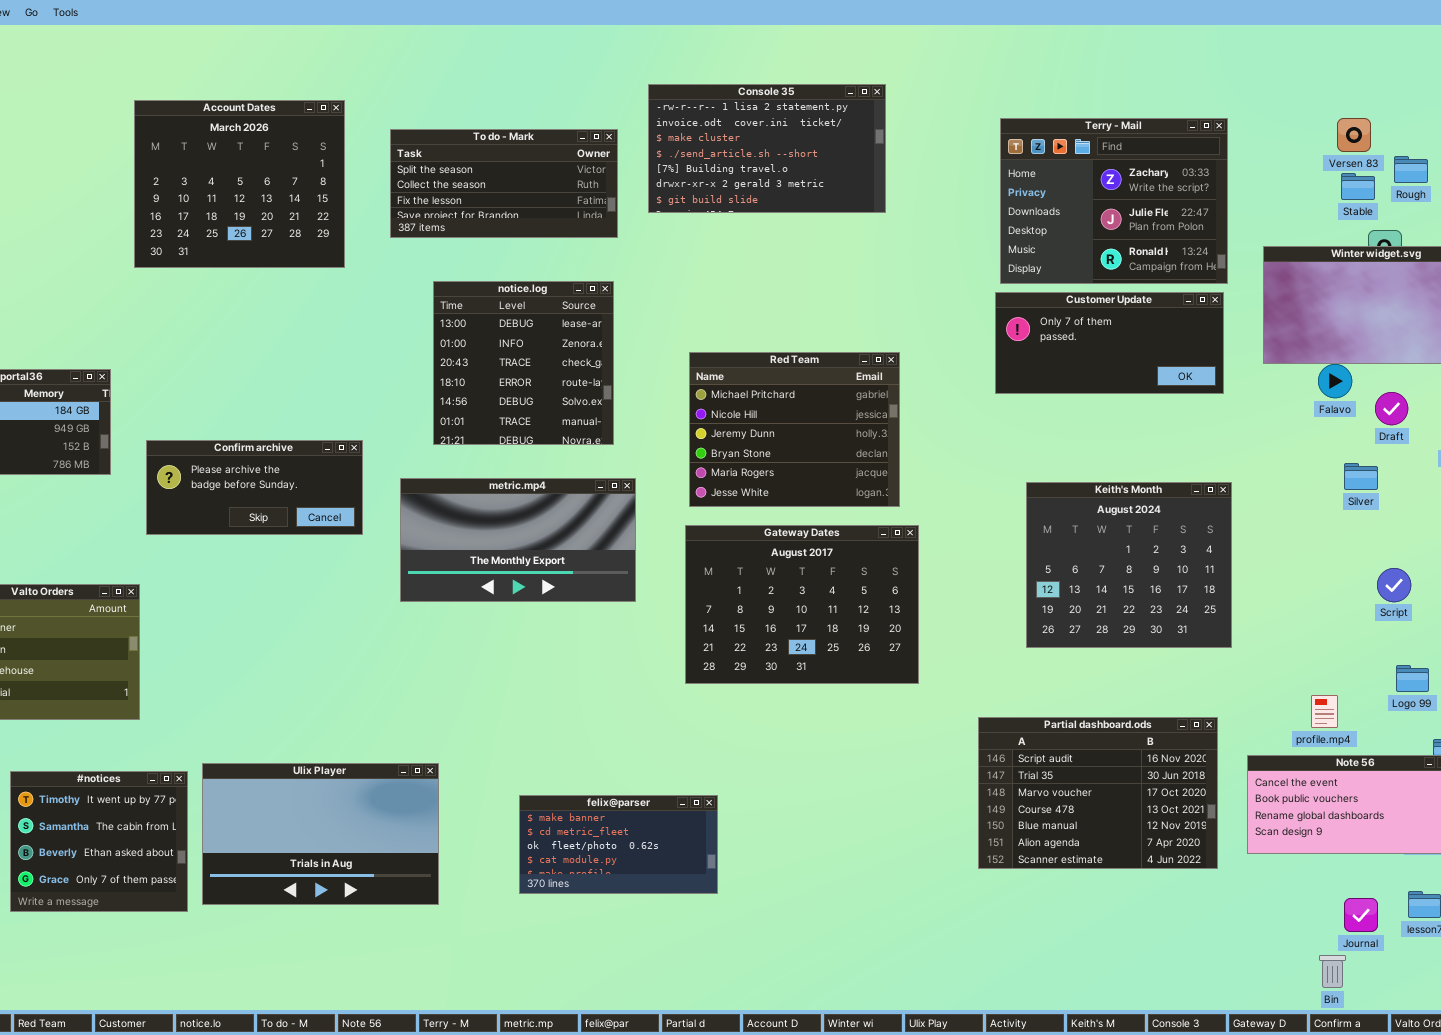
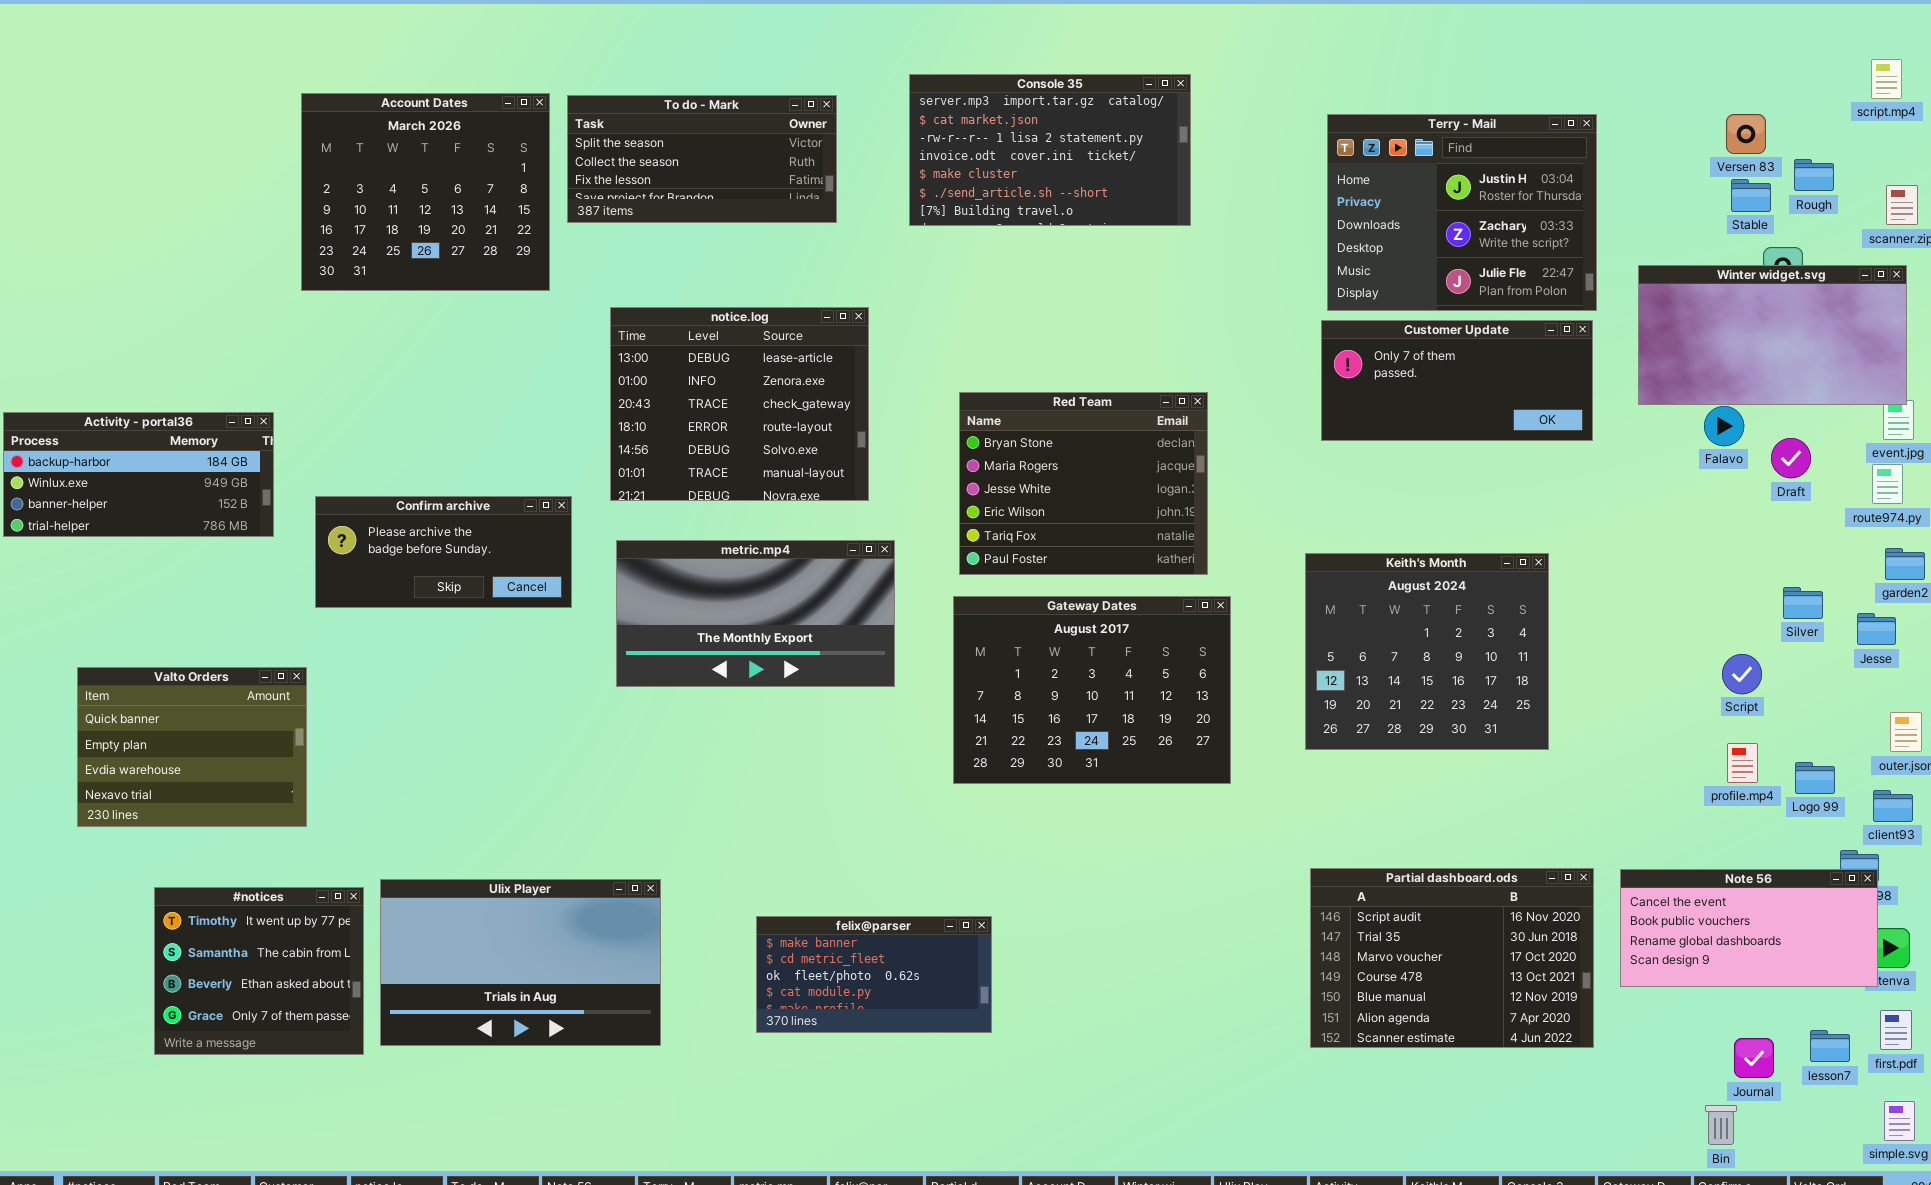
Console 35: [648,84,886,213] -> [909,74,1191,226], scrolled up 2 rows
Terry - Mail: [1000,118,1228,284] -> [1327,114,1597,311], scrolled up 1 row
To do - Mark: [390,129,618,238] -> [567,95,837,223], moved
notice.log: [433,281,614,445] -> [610,307,869,501], resized
Red Team: [689,352,900,507] -> [959,392,1208,575], scrolled down 3 rows
Silver: [1344,463,1378,490] -> [1783,587,1823,619], moved
Keith's Month: [1026,482,1232,648] -> [1305,553,1549,750], moved
Script: [1377,568,1411,602] -> [1722,654,1762,694], moved
profile.mp4: [1311,695,1338,728] -> [1727,743,1758,783], moved
Partial dashboard.ods: [978,717,1218,869] -> [1310,868,1594,1048], moved

